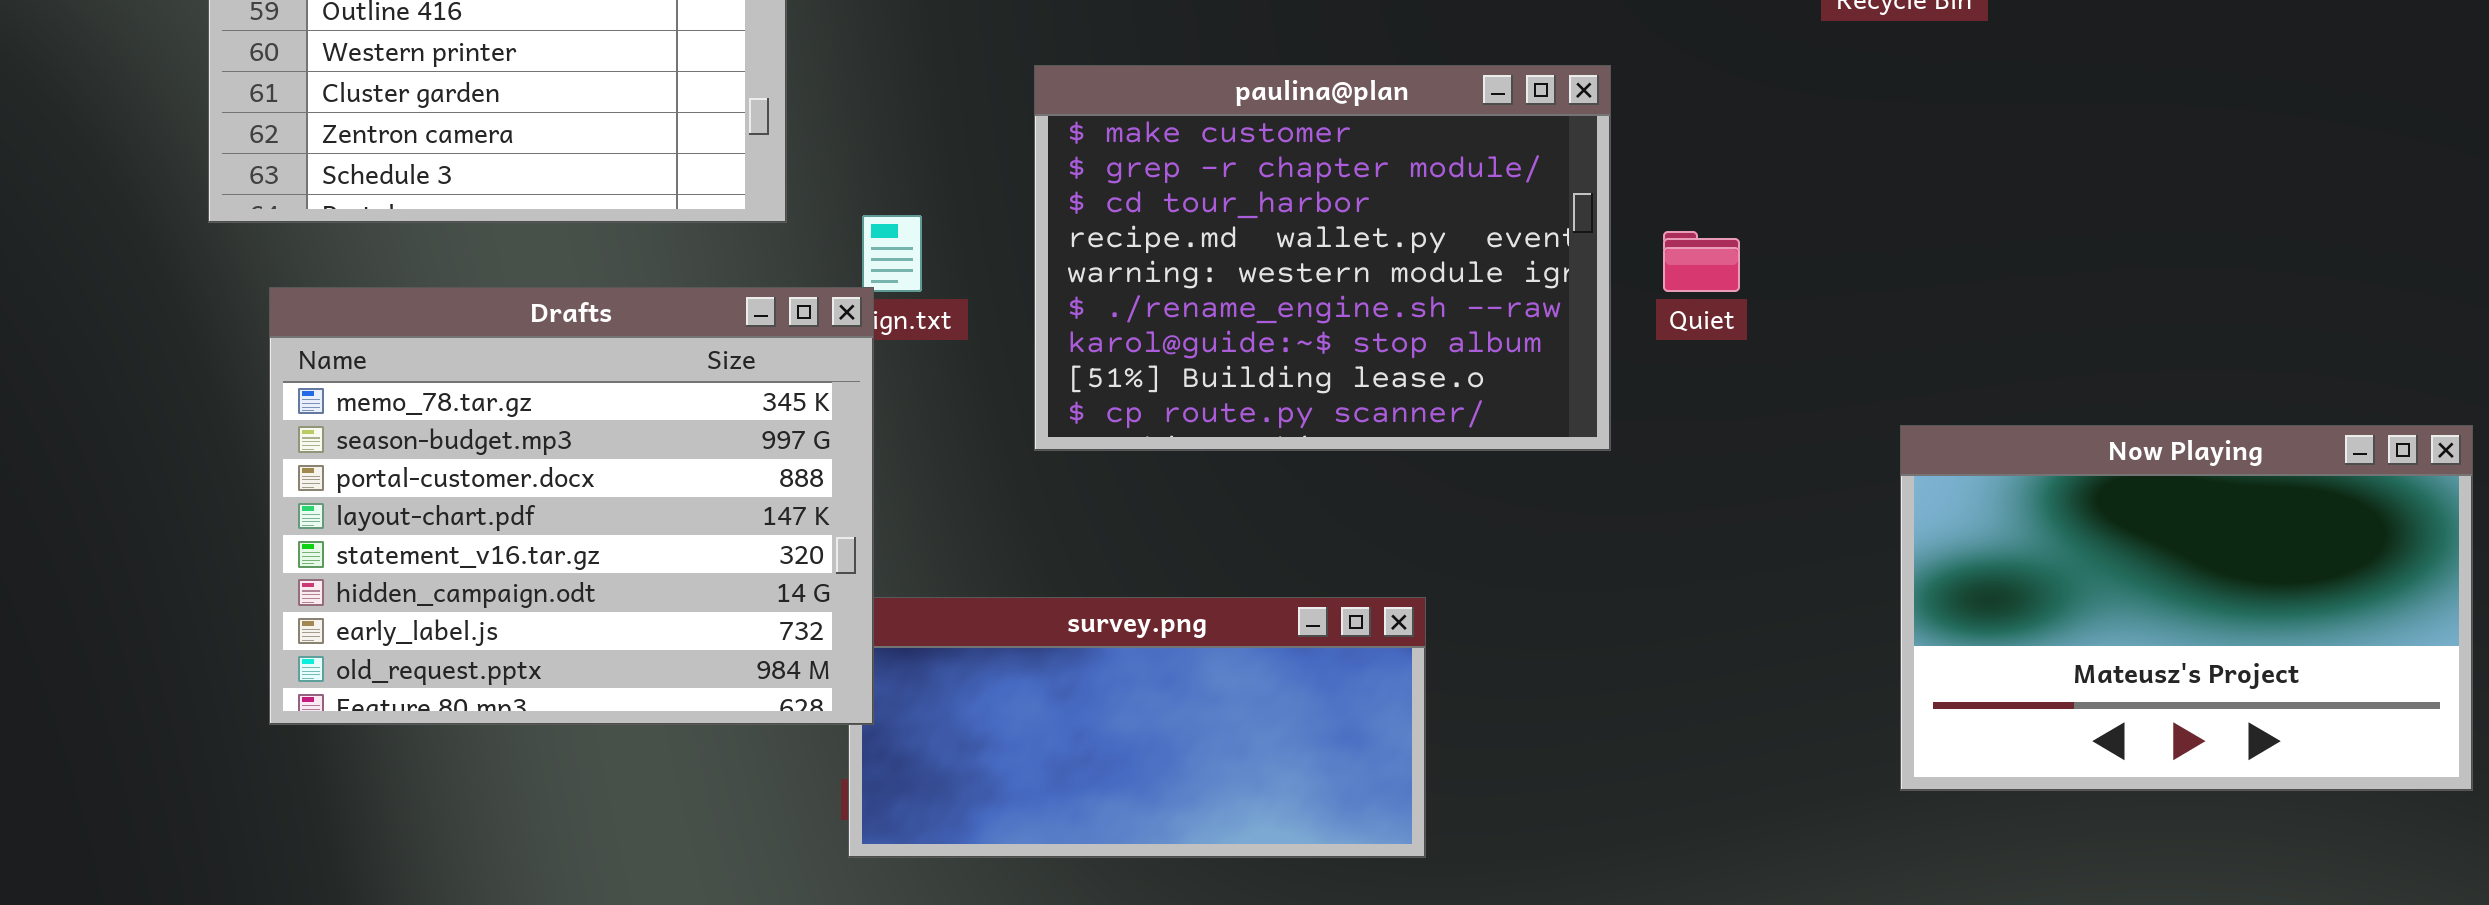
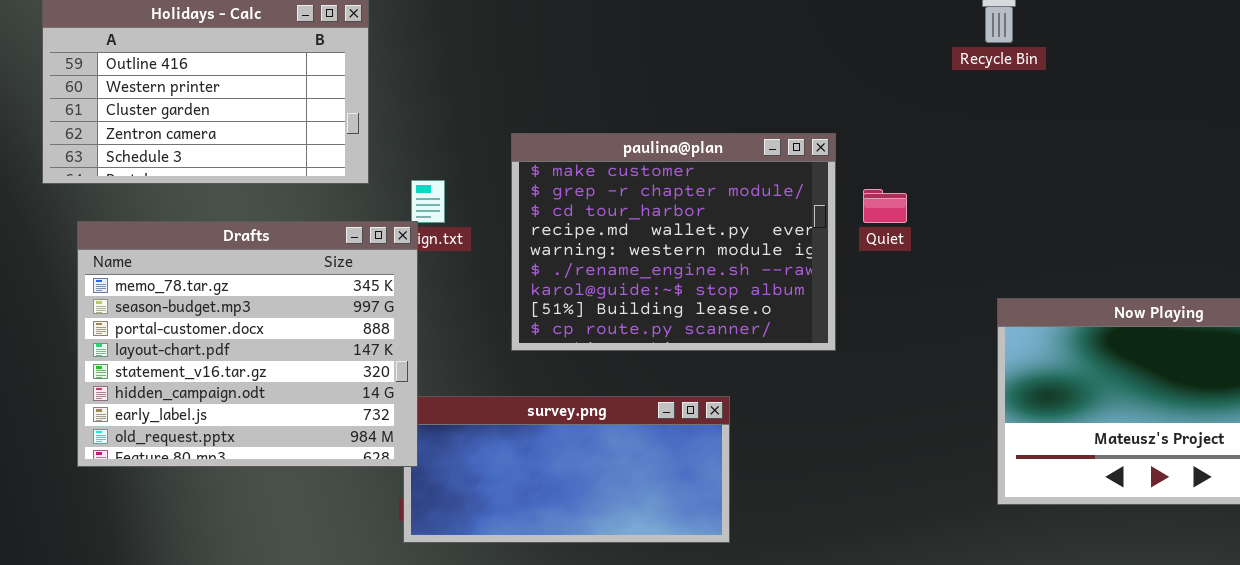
paulina@plan: [1034,65,1611,451] -> [511,133,836,351], moved

